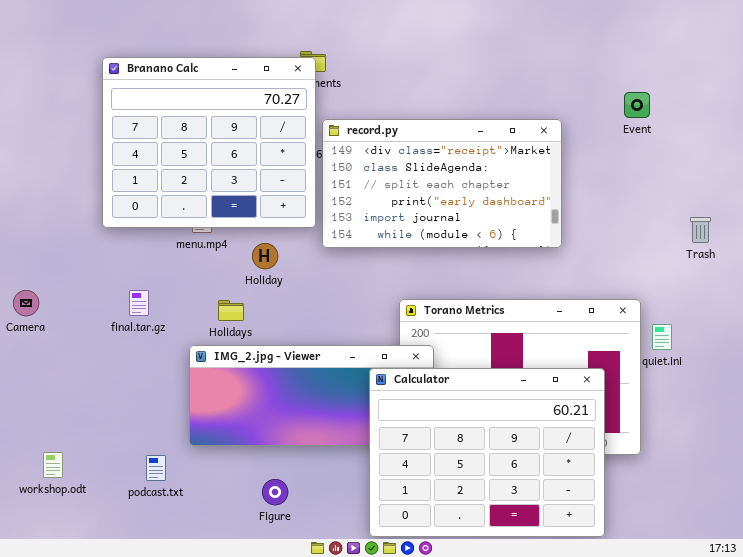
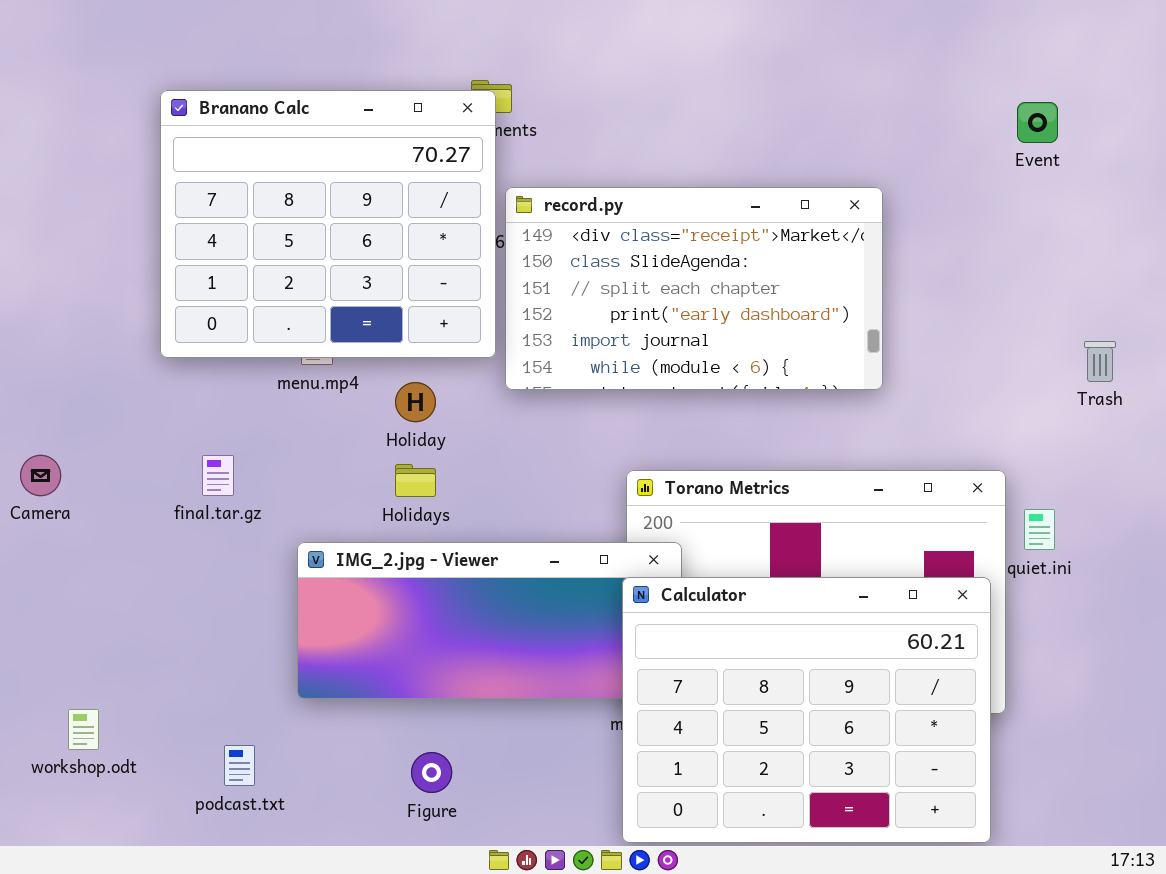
Event: [624,92,650,118] -> [1017,102,1058,143], moved
Holidays: [218,300,244,321] -> [395,464,436,497], moved
Calculator: [369,368,605,537] -> [622,577,991,843], moved
podcast.txt: [146,455,166,481] -> [224,745,255,786], moved

